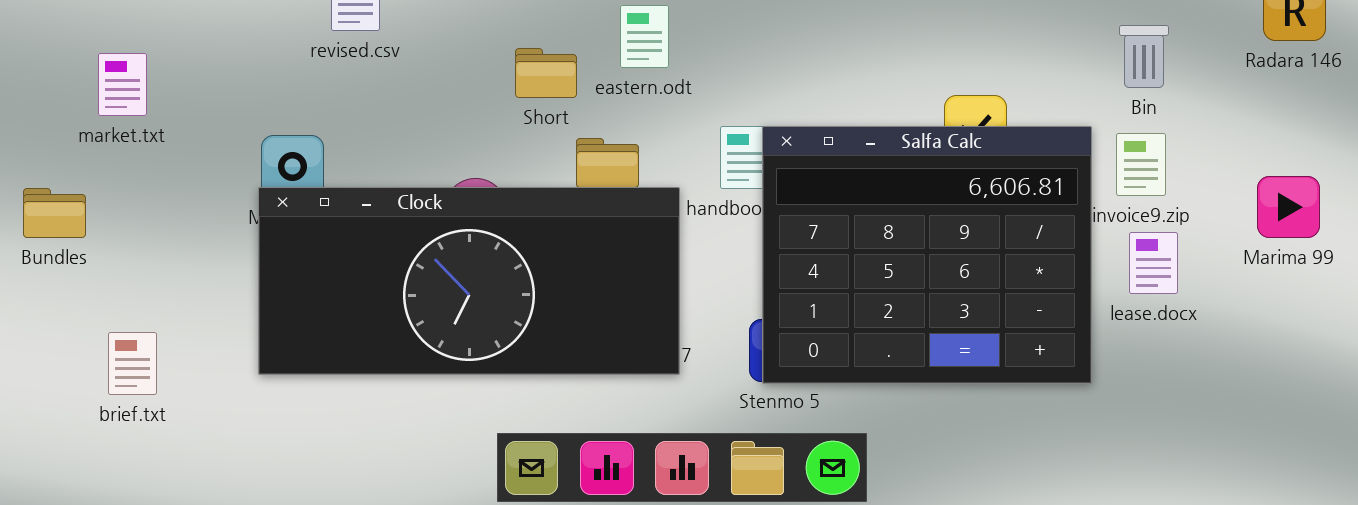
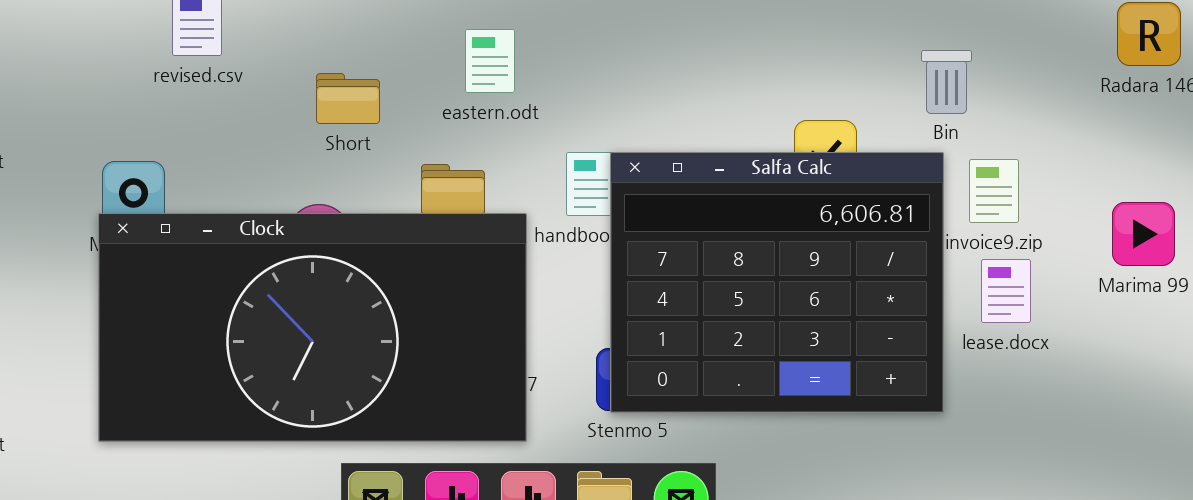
Bin: [1119,25,1169,88] -> [921,50,972,114], moved
Short: [515,48,577,98] -> [316,73,380,124], moved
Clock: [258,187,680,375] -> [98,213,527,442], resized

